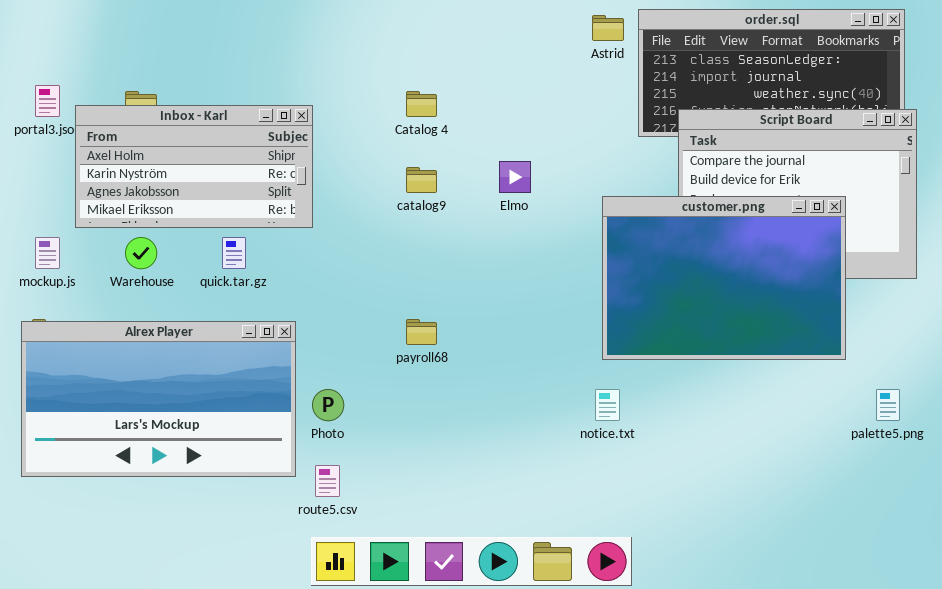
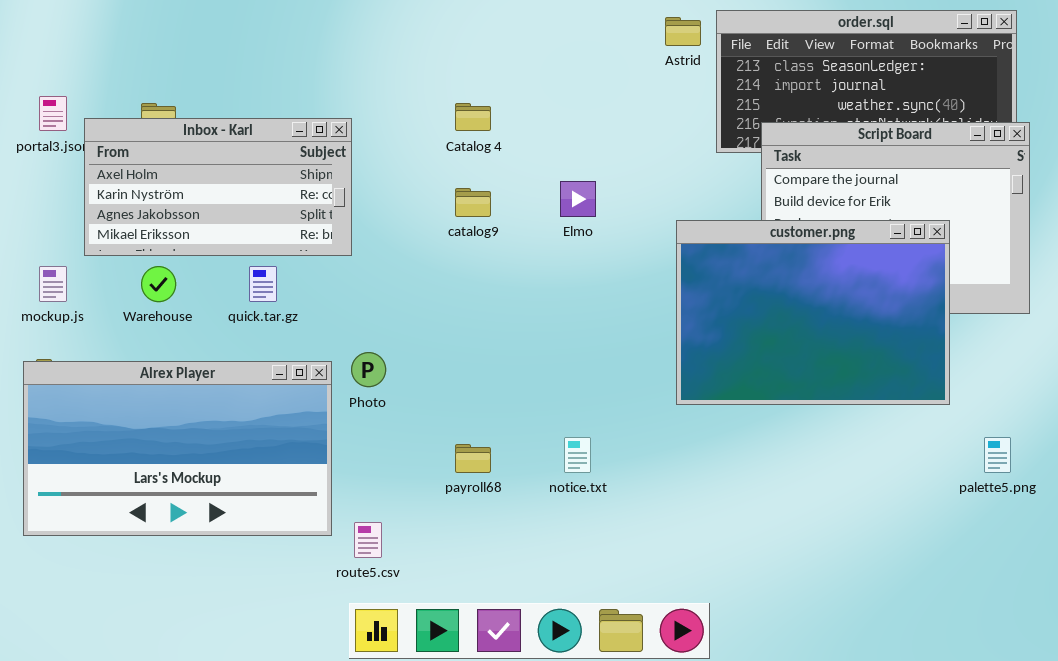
payroll68: [406,319,437,345] -> [455,444,491,473], moved
Photo: [312,389,344,421] -> [351,352,386,387], moved
notice.txt: [595,389,620,421] -> [564,437,591,473], moved

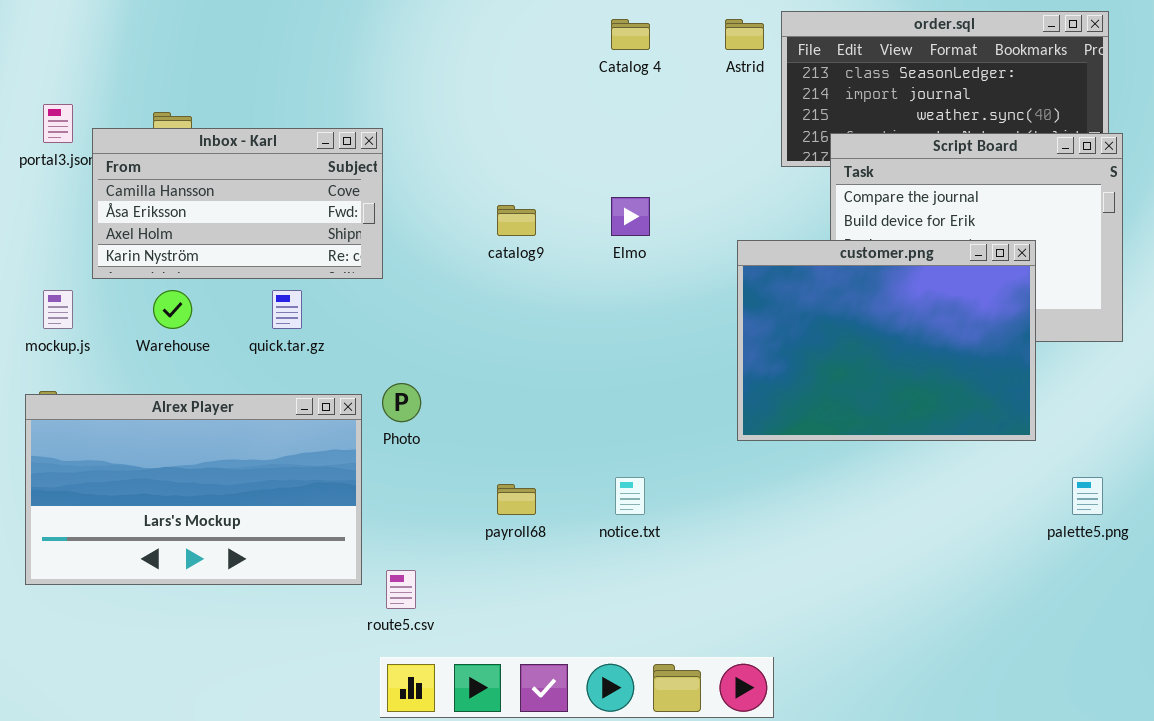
Catalog 4: [455,103,491,131] -> [611,19,650,50], moved
Inbox - Karl: [84,118,352,256] -> [92,128,383,279], scrolled up 2 rows

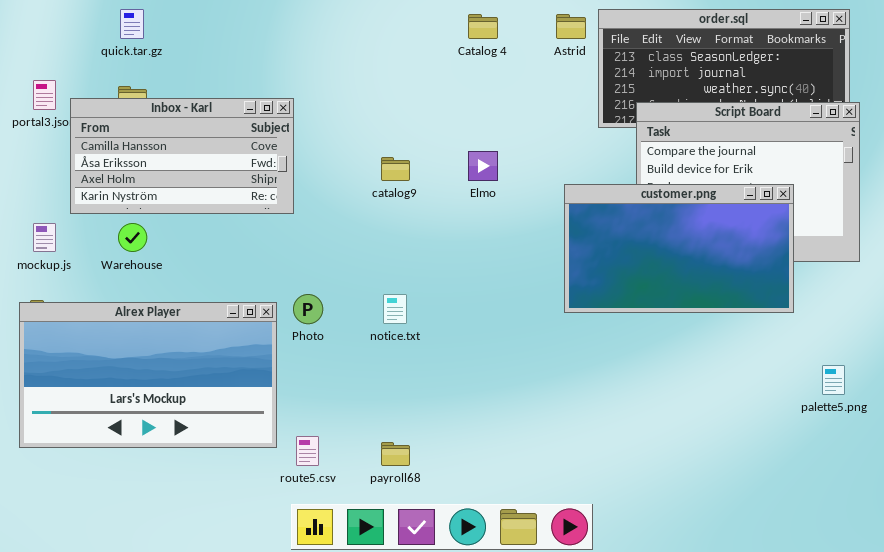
customer.png: [737,240,1036,441] -> [564,184,794,313], resized
quick.tar.gz: [272,290,302,329] -> [120,9,144,39], moved
notice.txt: [615,477,645,515] -> [383,294,407,324], moved
payroll68: [497,484,536,515] -> [381,442,410,466], moved

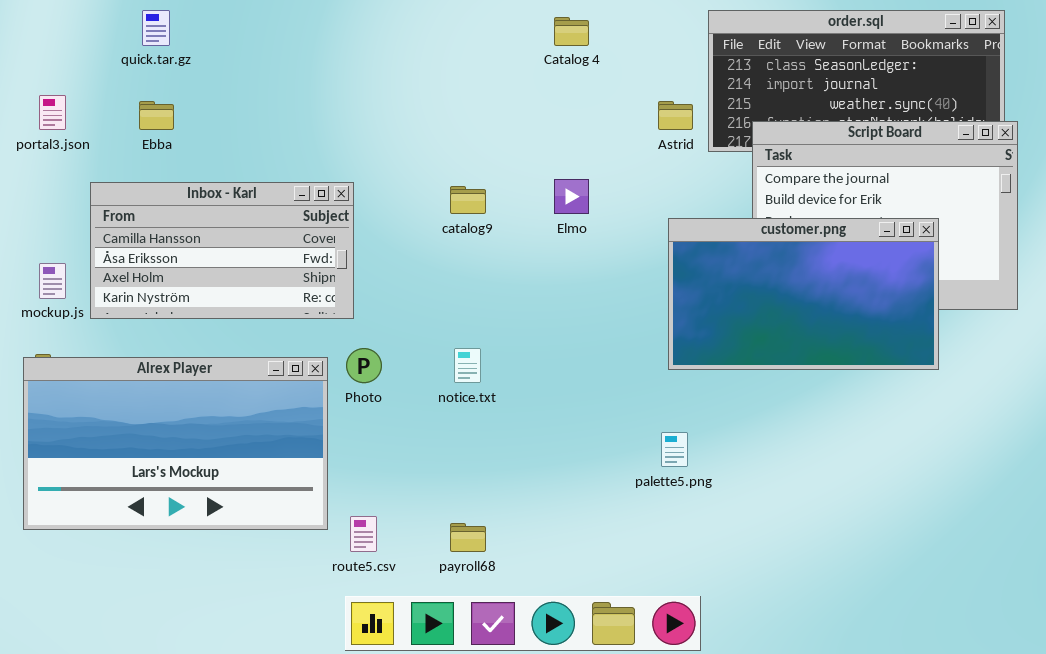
Astrid: [556,14,586,39] -> [658,101,693,130], moved
Inbox - Karl: [70,98,294,214] -> [90,182,354,319], moved
palette5.png: [822,365,845,395] -> [661,432,688,467], moved

